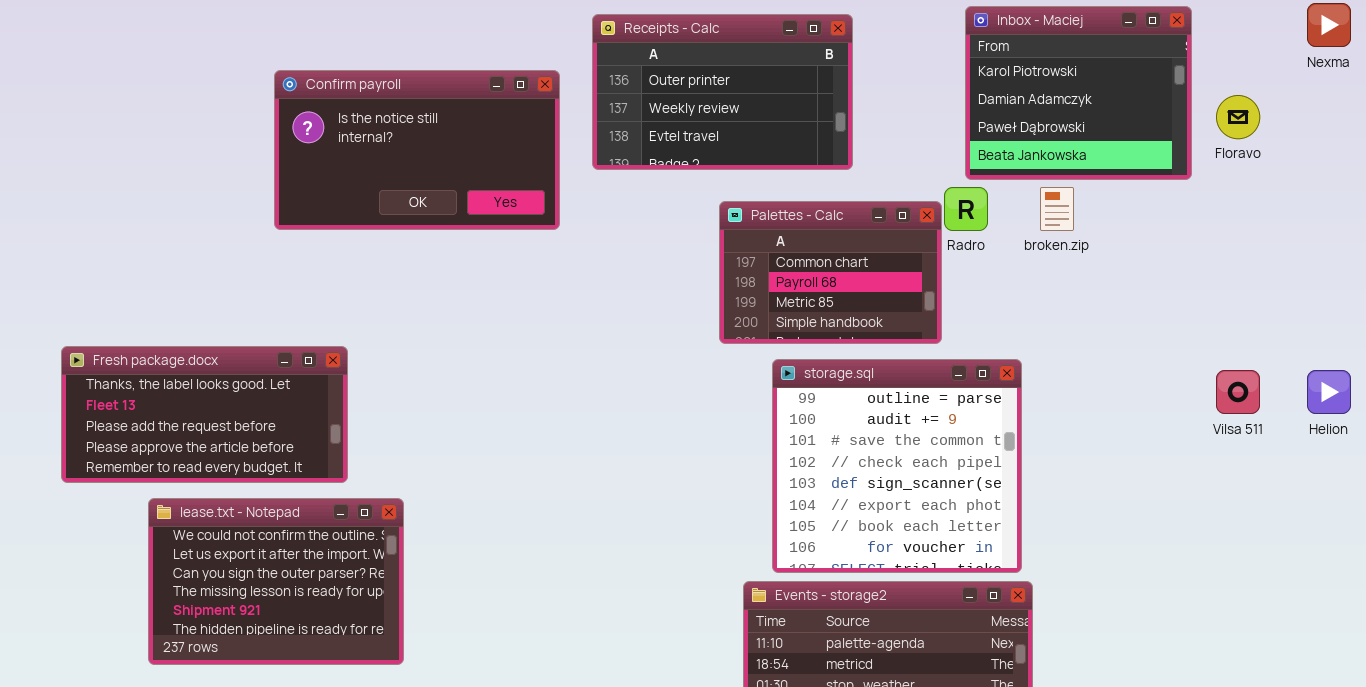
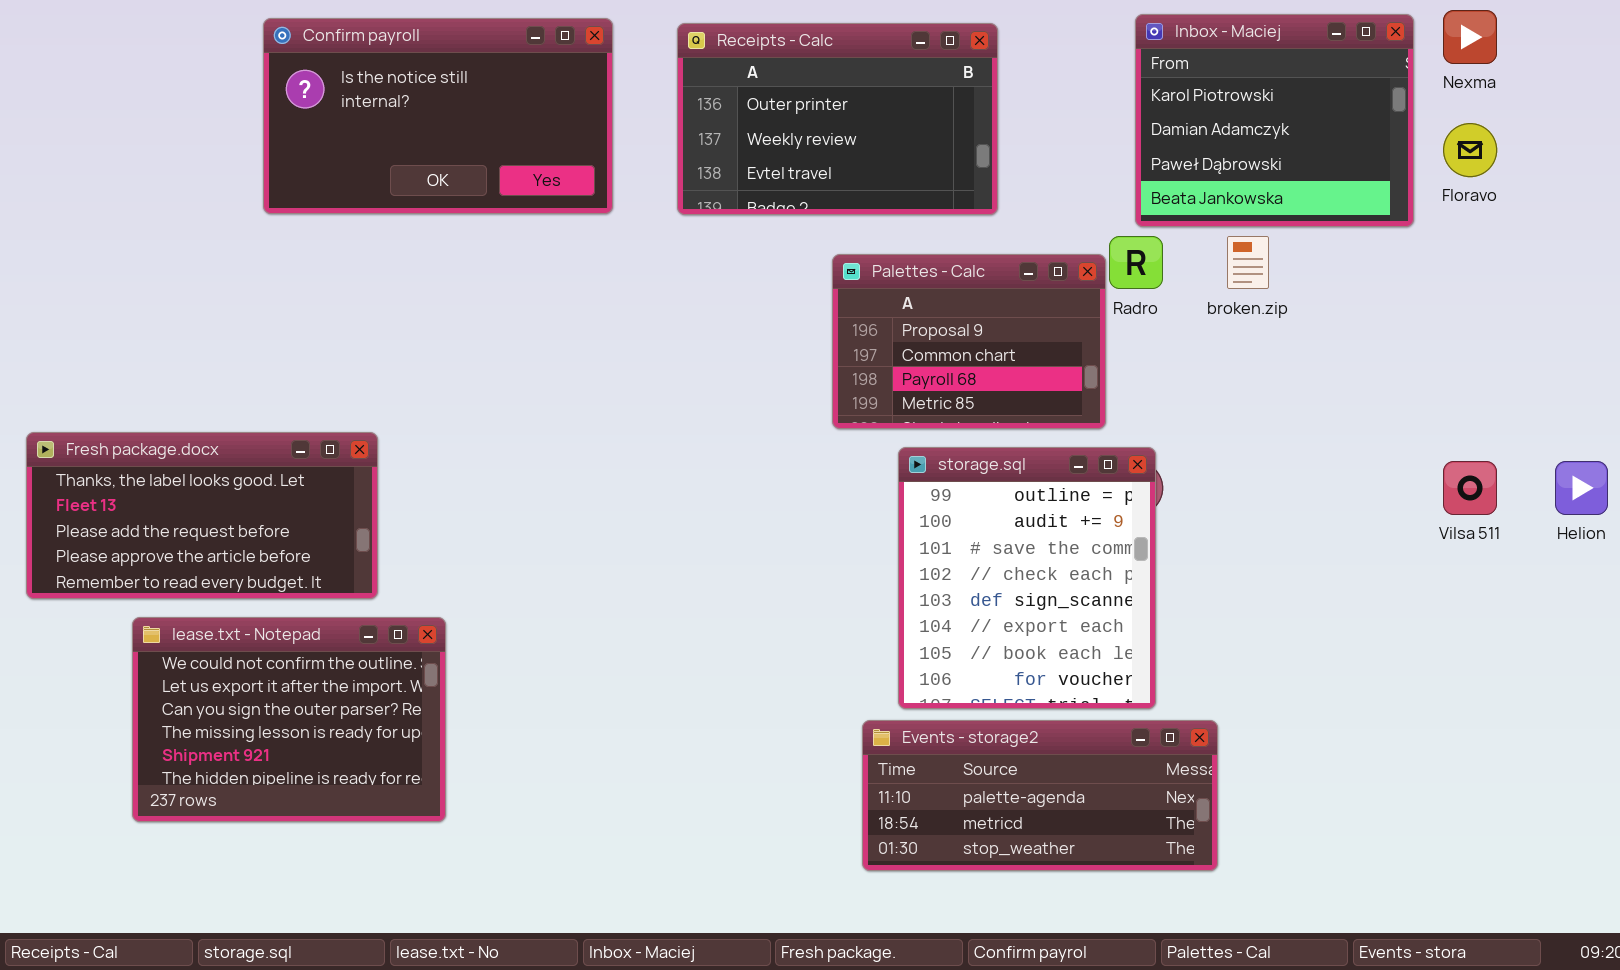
Nexma: [1307,3,1351,47] -> [1443,10,1497,64], moved
Confirm payroll: [274,70,560,230] -> [263,18,613,214], moved
Palettes - Calc: [719,201,942,344] -> [832,254,1106,429], scrolled up 1 row
storage.sql: [772,359,1022,573] -> [898,447,1156,709], resized

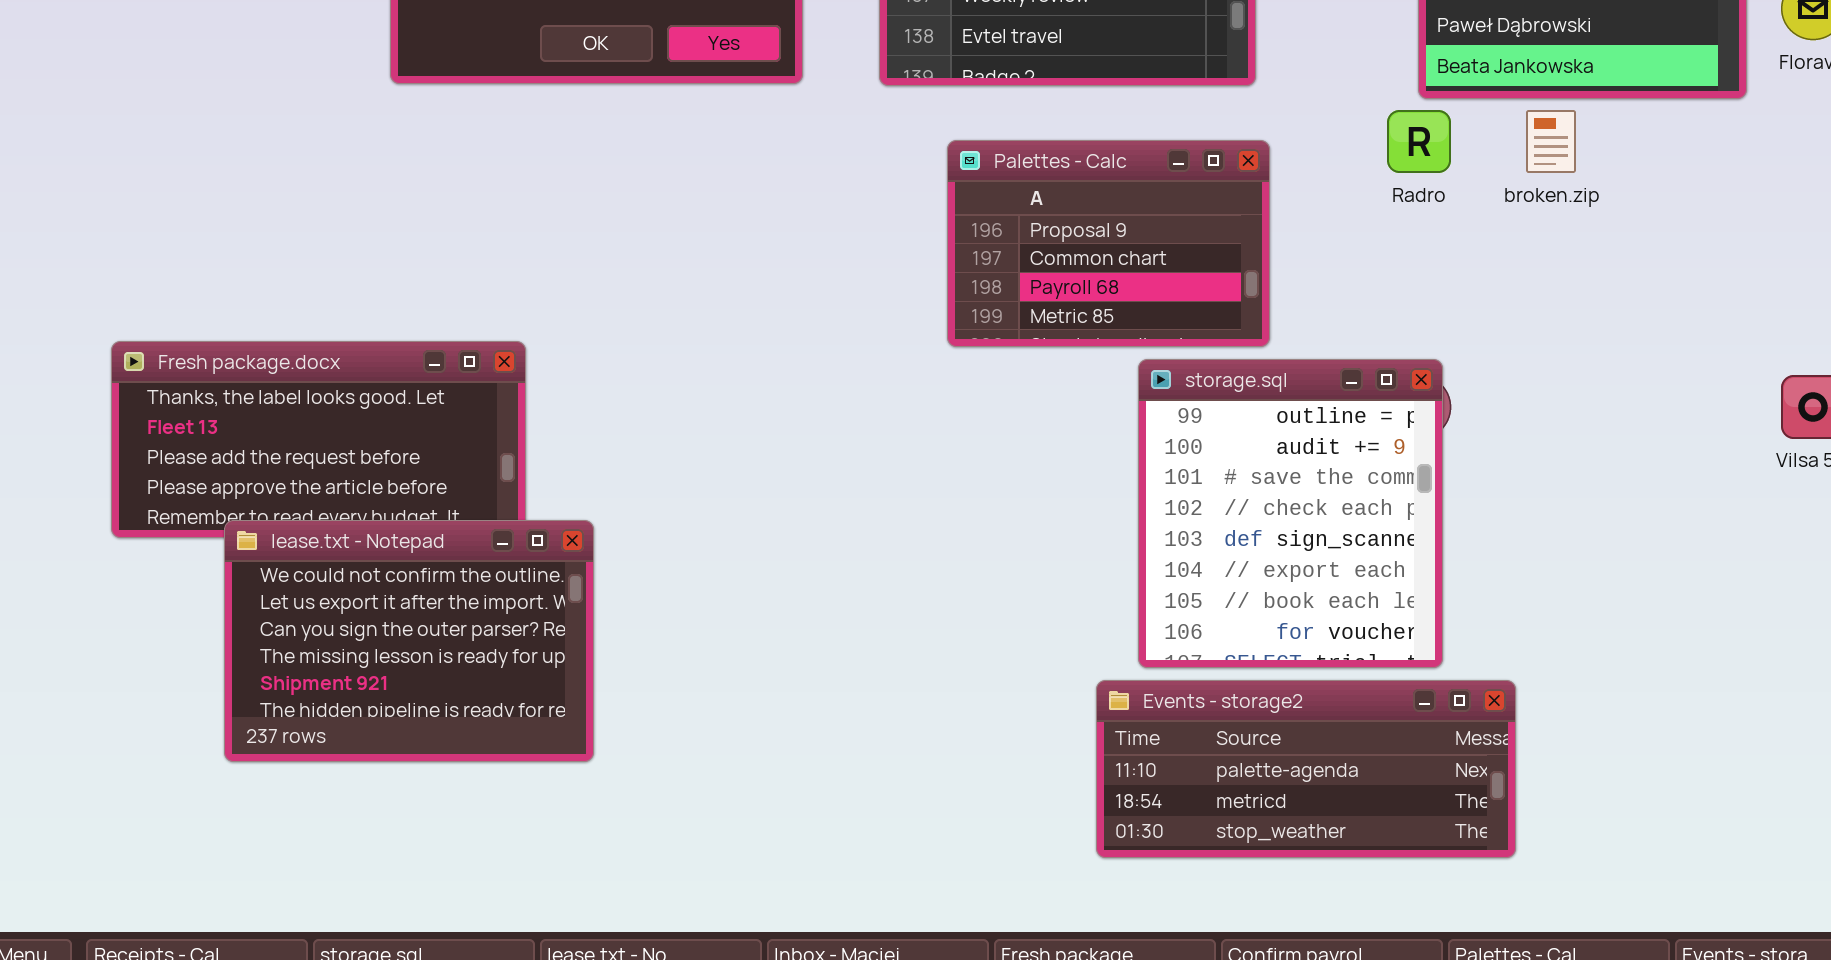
Palettes - Calc: [832,254,1106,429] -> [947,140,1270,347], moved
lease.txt - Notepad: [132,617,446,822] -> [224,520,594,762], moved

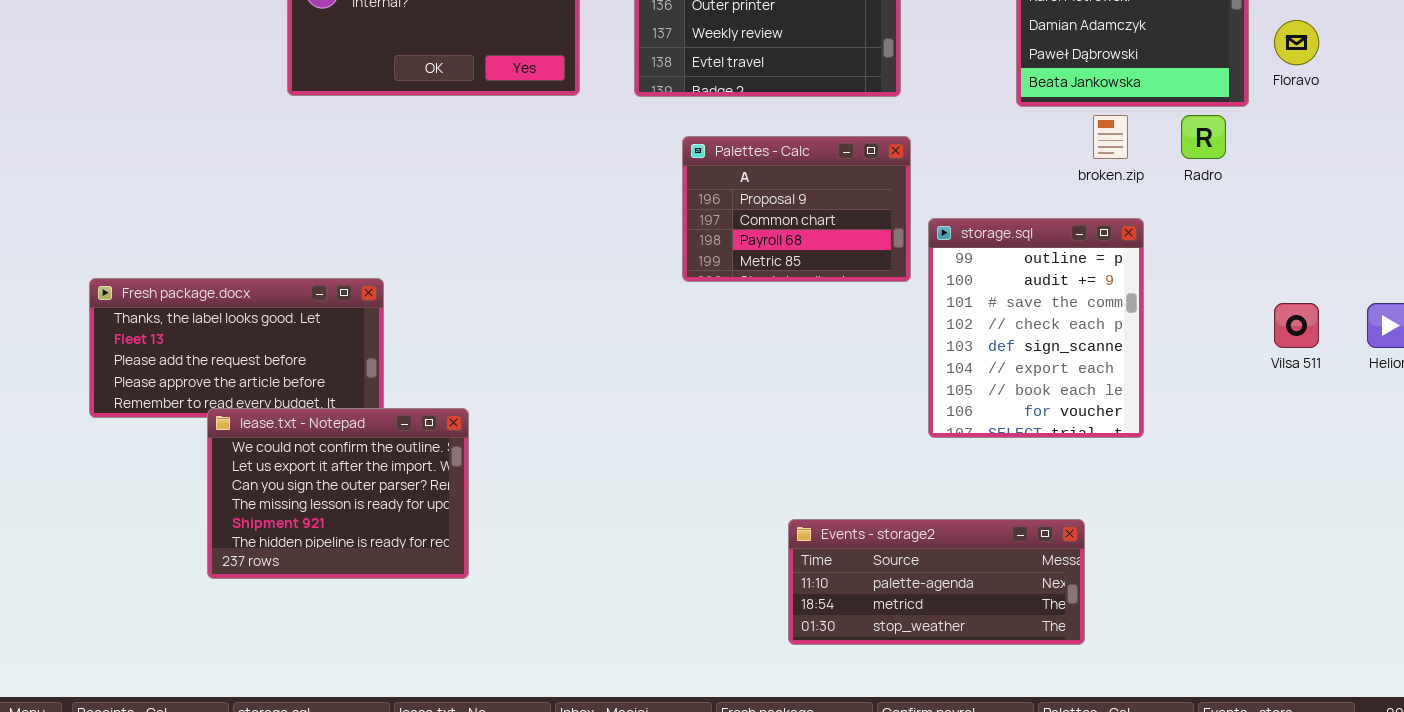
Radro: [1387,110,1451,173] -> [1181,115,1226,159], moved
storage.sql: [1138,359,1443,668] -> [928,218,1144,438], moved
lease.txt - Notepad: [224,520,594,762] -> [207,408,469,579], moved

